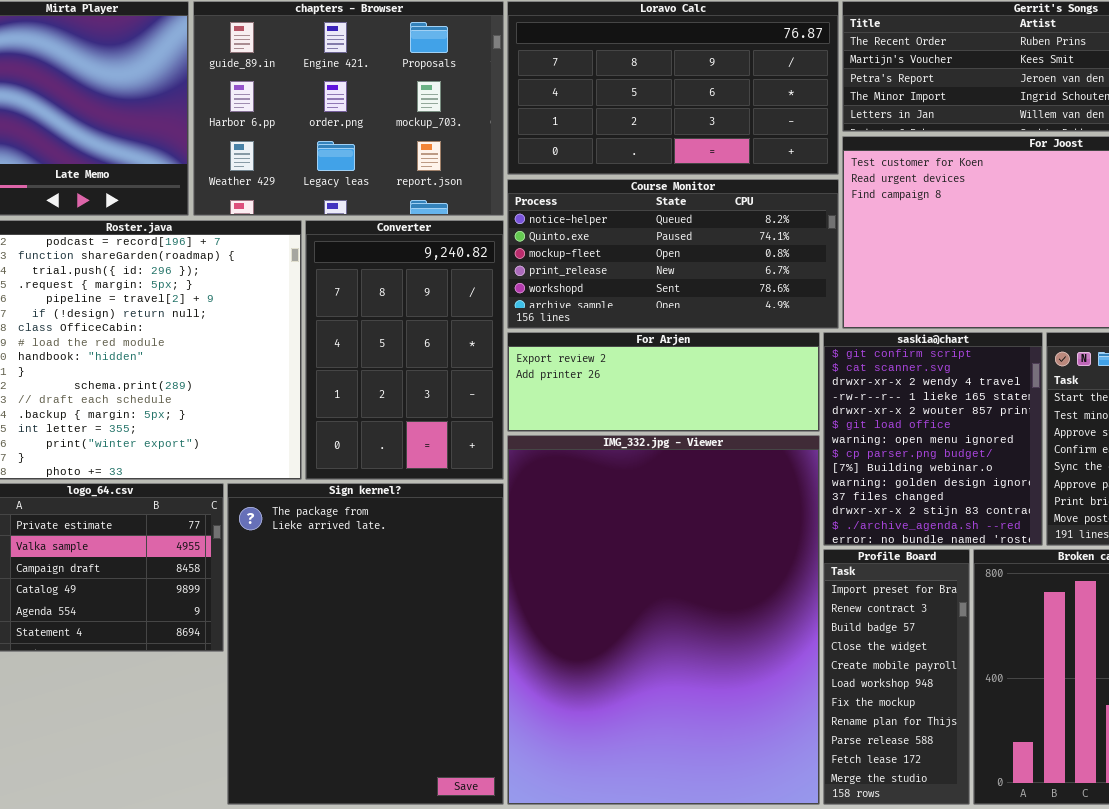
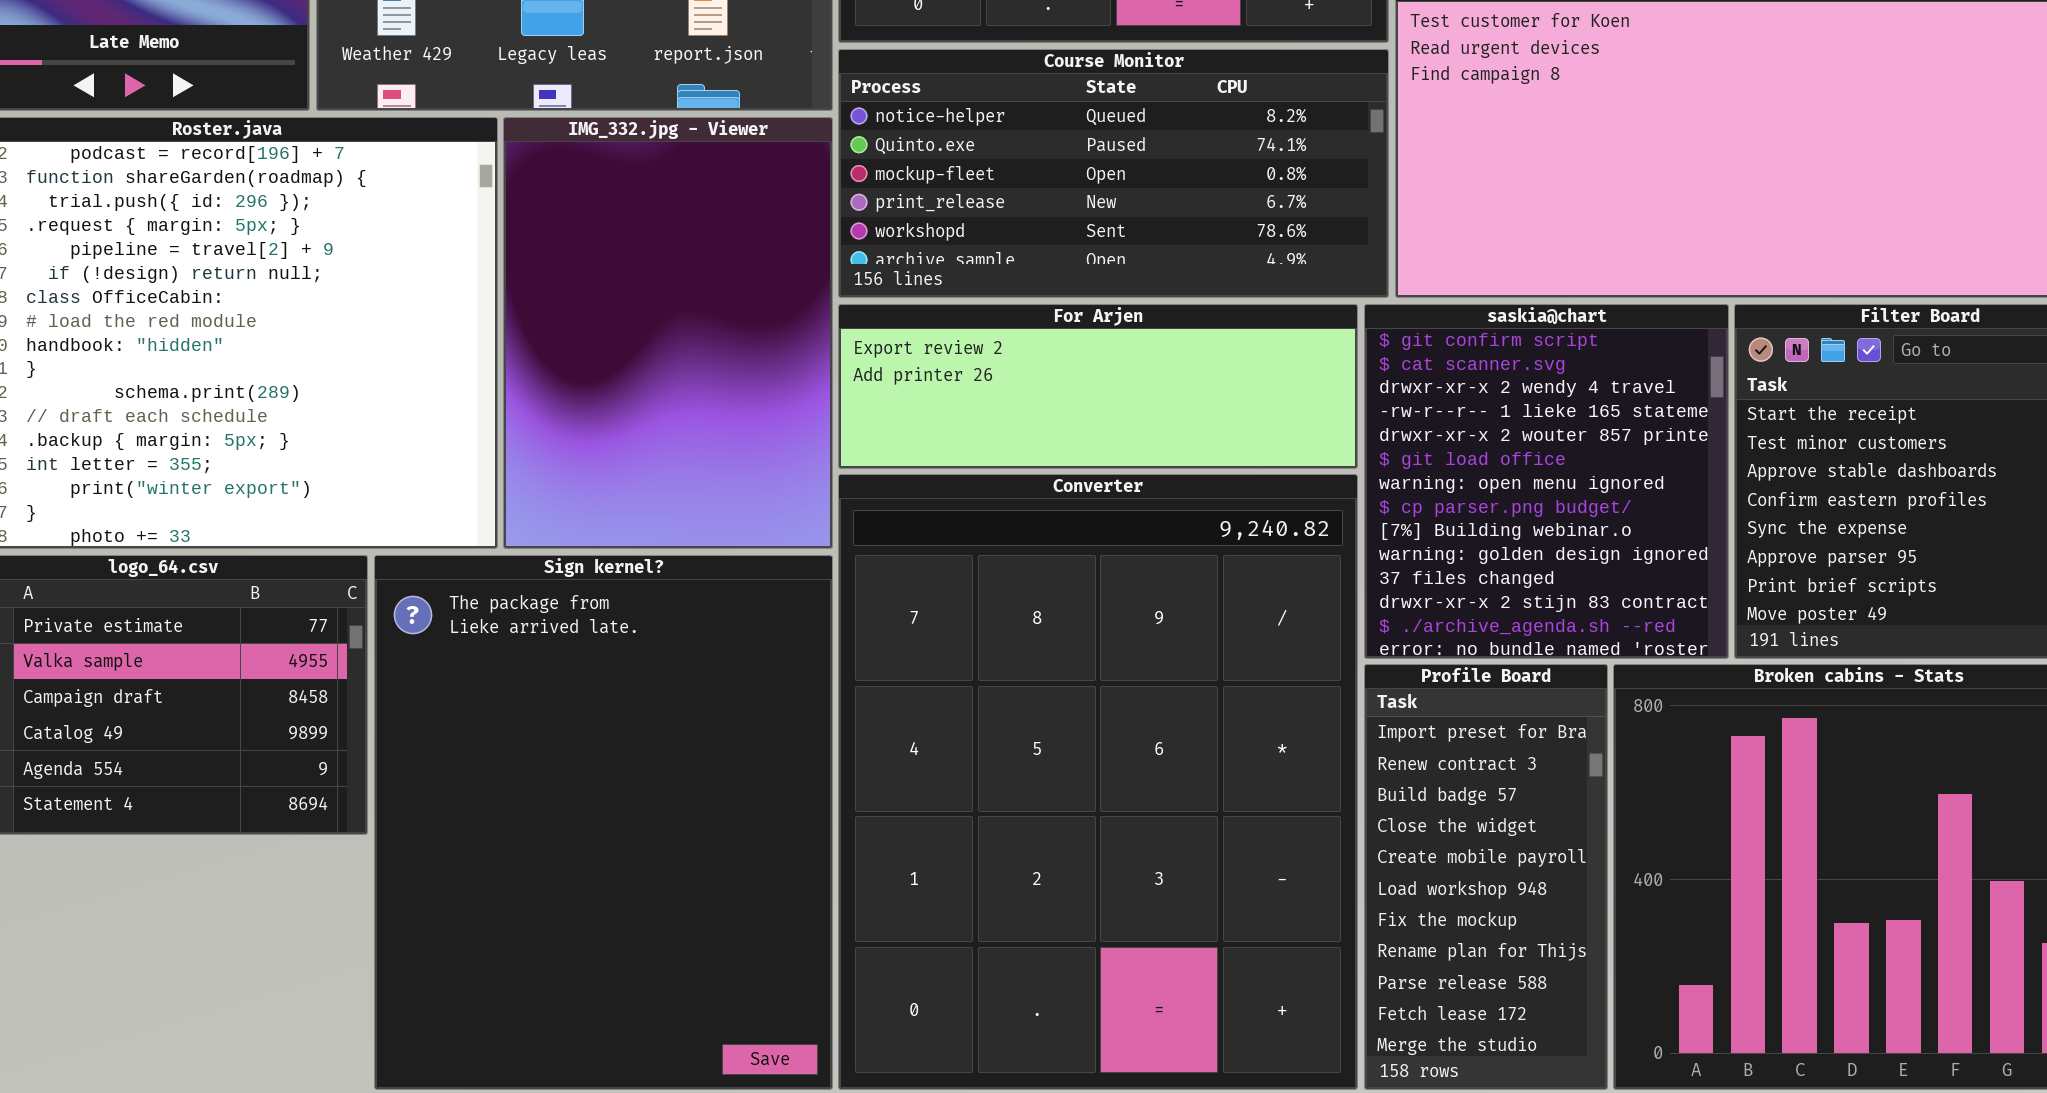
Converter: [305,220,504,480] -> [838,474,1358,1090], moved, resized
IMG_332.jpg - Viewer: [507,435,820,805] -> [503,117,833,549], moved, resized

